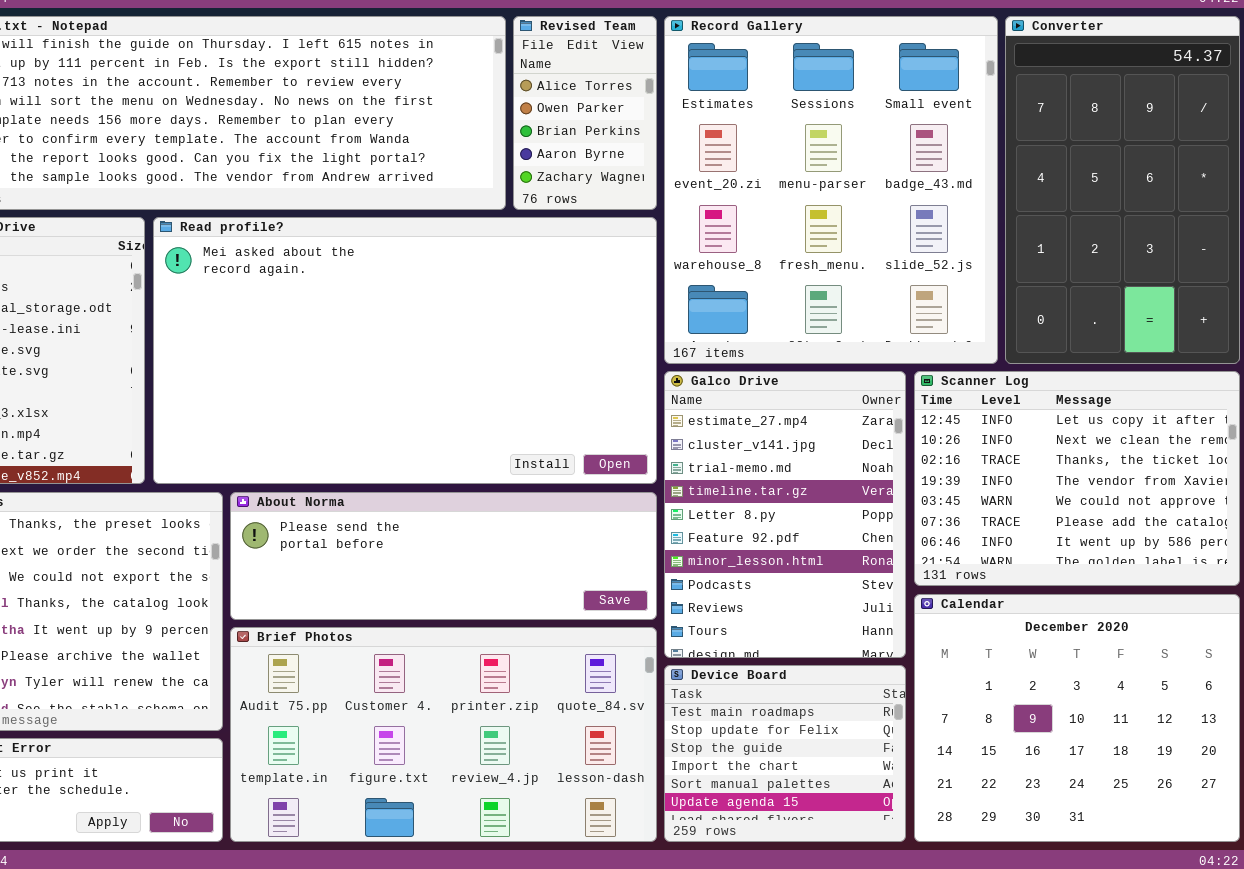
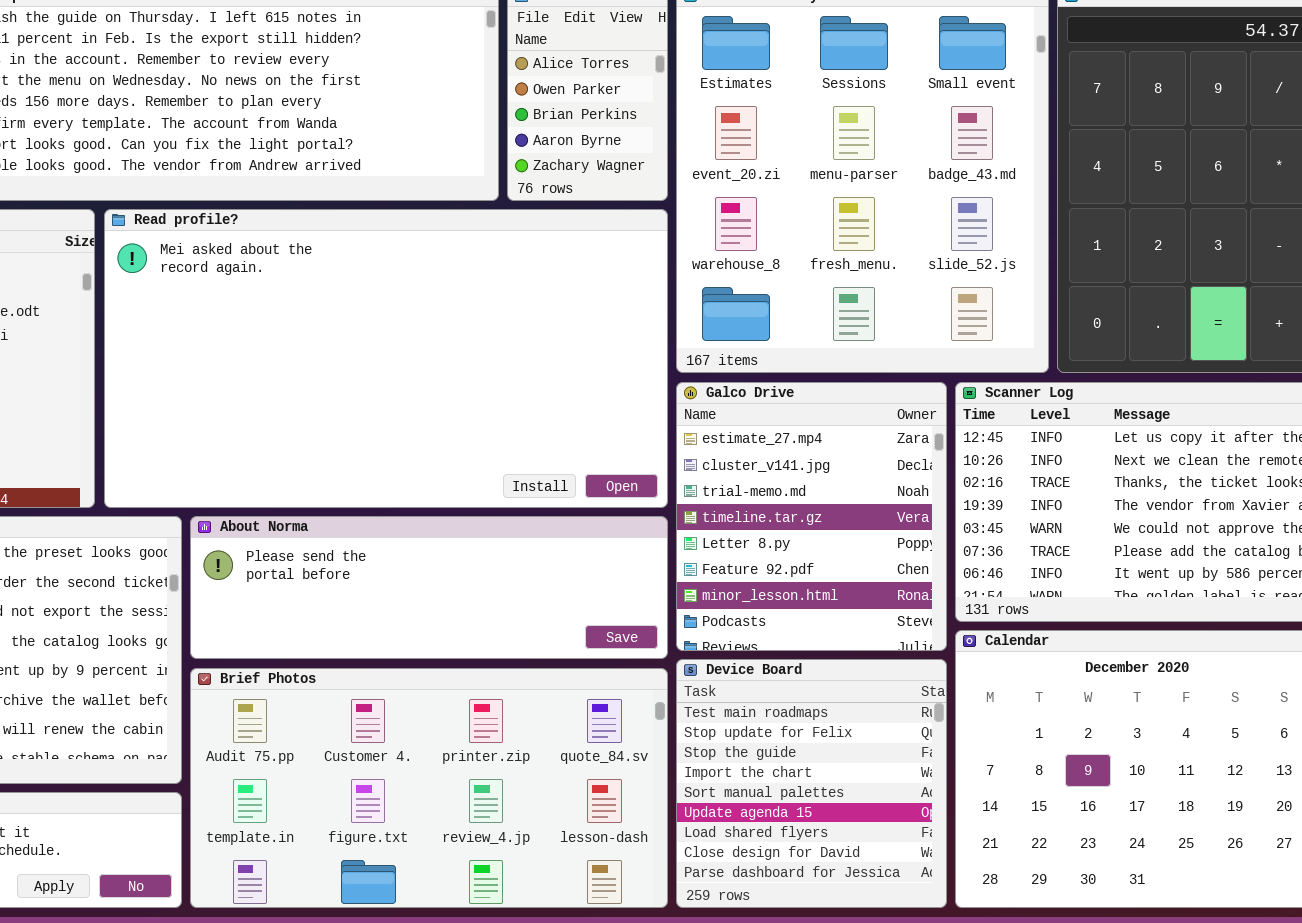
Galco Drive: [664,371,906,658] -> [676,382,947,651], resized
Device Board: [664,665,906,842] -> [676,659,947,908], resized

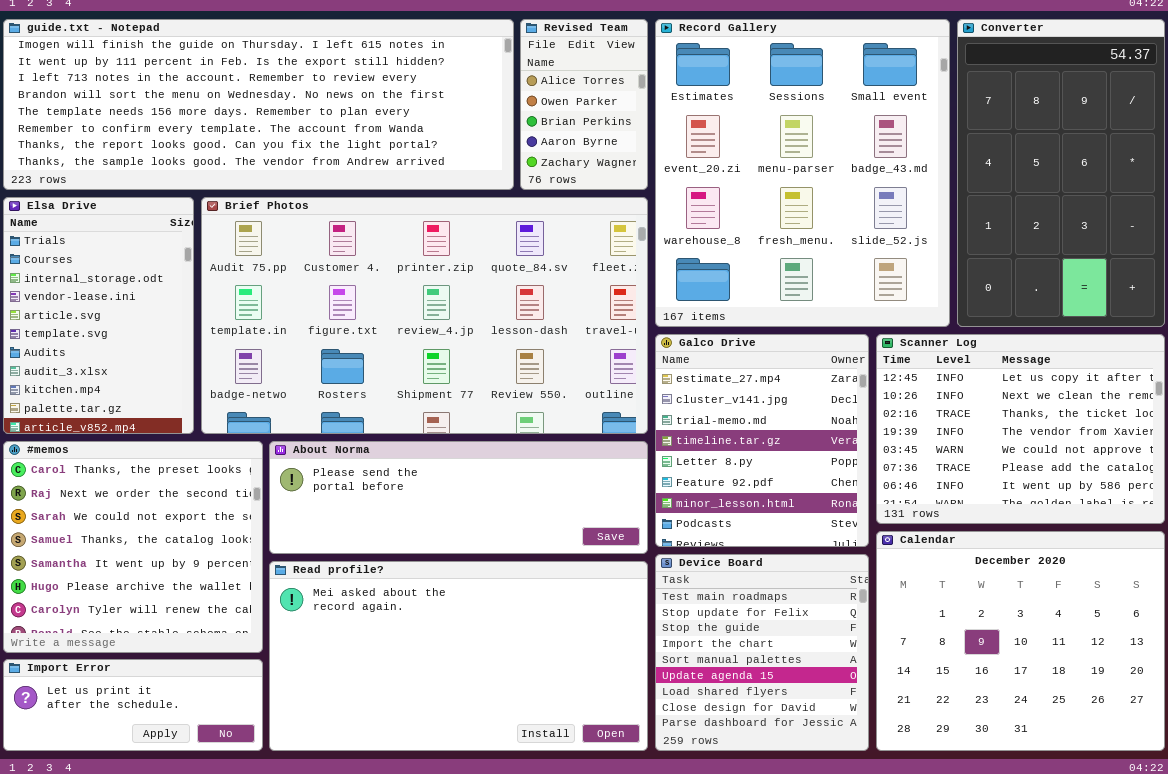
Read profile?: [104,209,668,508] -> [269,561,648,751], moved, resized
Brief Photos: [190,668,668,908] -> [201,197,648,434], moved, resized

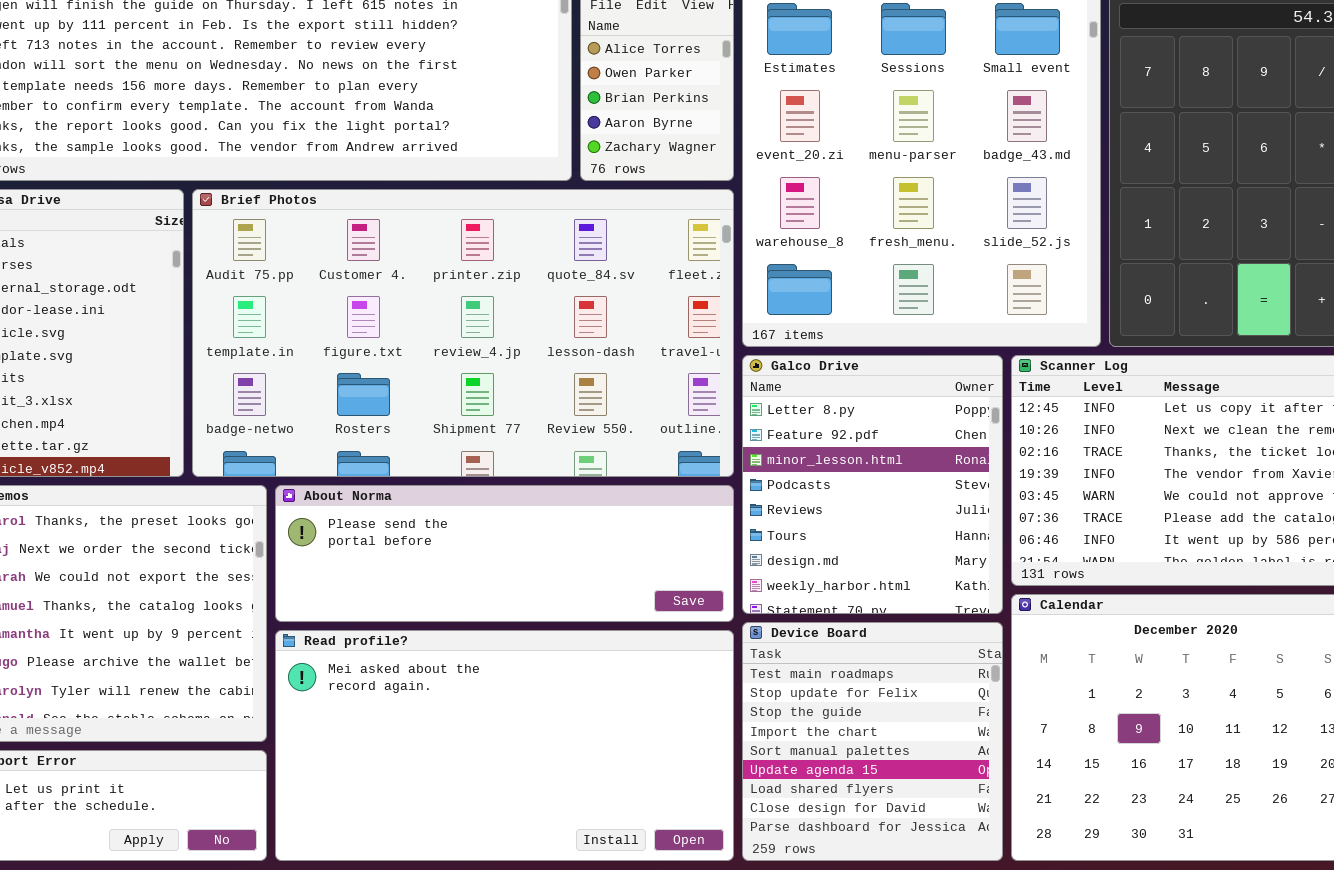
Galco Drive: [655,334,869,547] -> [742,355,1003,614], scrolled down 4 rows

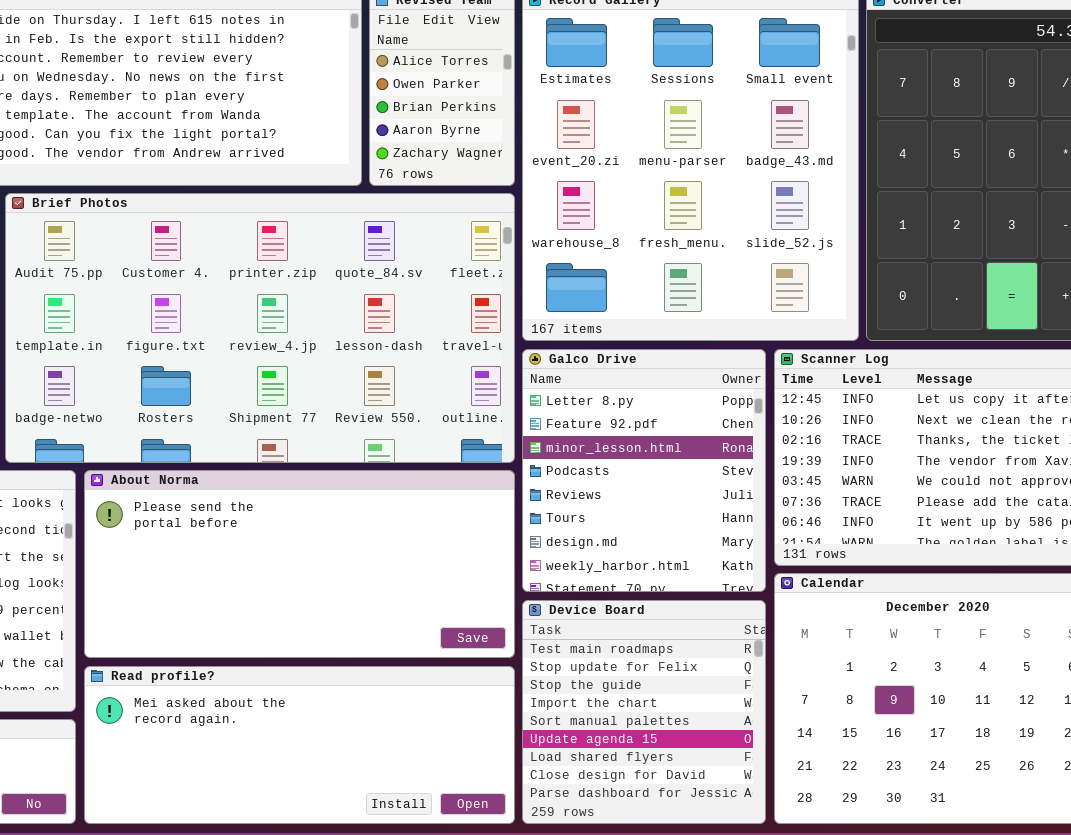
About Norma: [275,485,734,622] -> [84,470,515,658], resized
Read profile?: [275,630,734,861] -> [84,666,515,824], resized

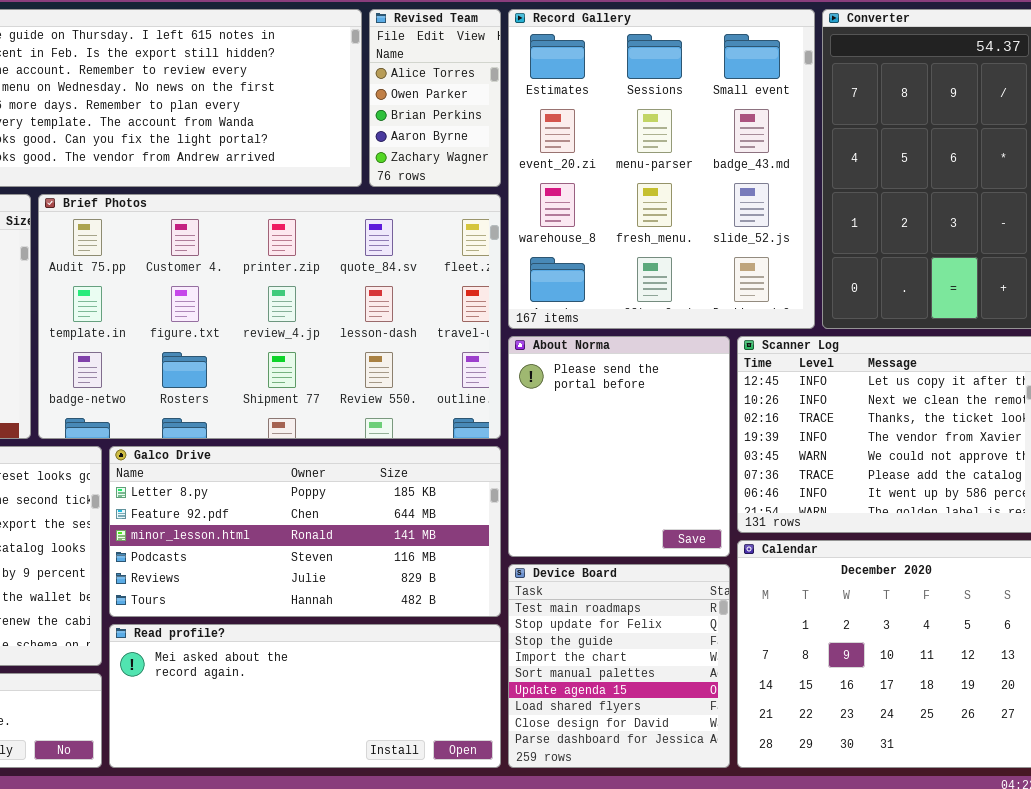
Galco Drive: [522,349,766,592] -> [109,446,501,617], moved, resized
About Norma: [84,470,515,658] -> [508,336,730,557], moved, resized

